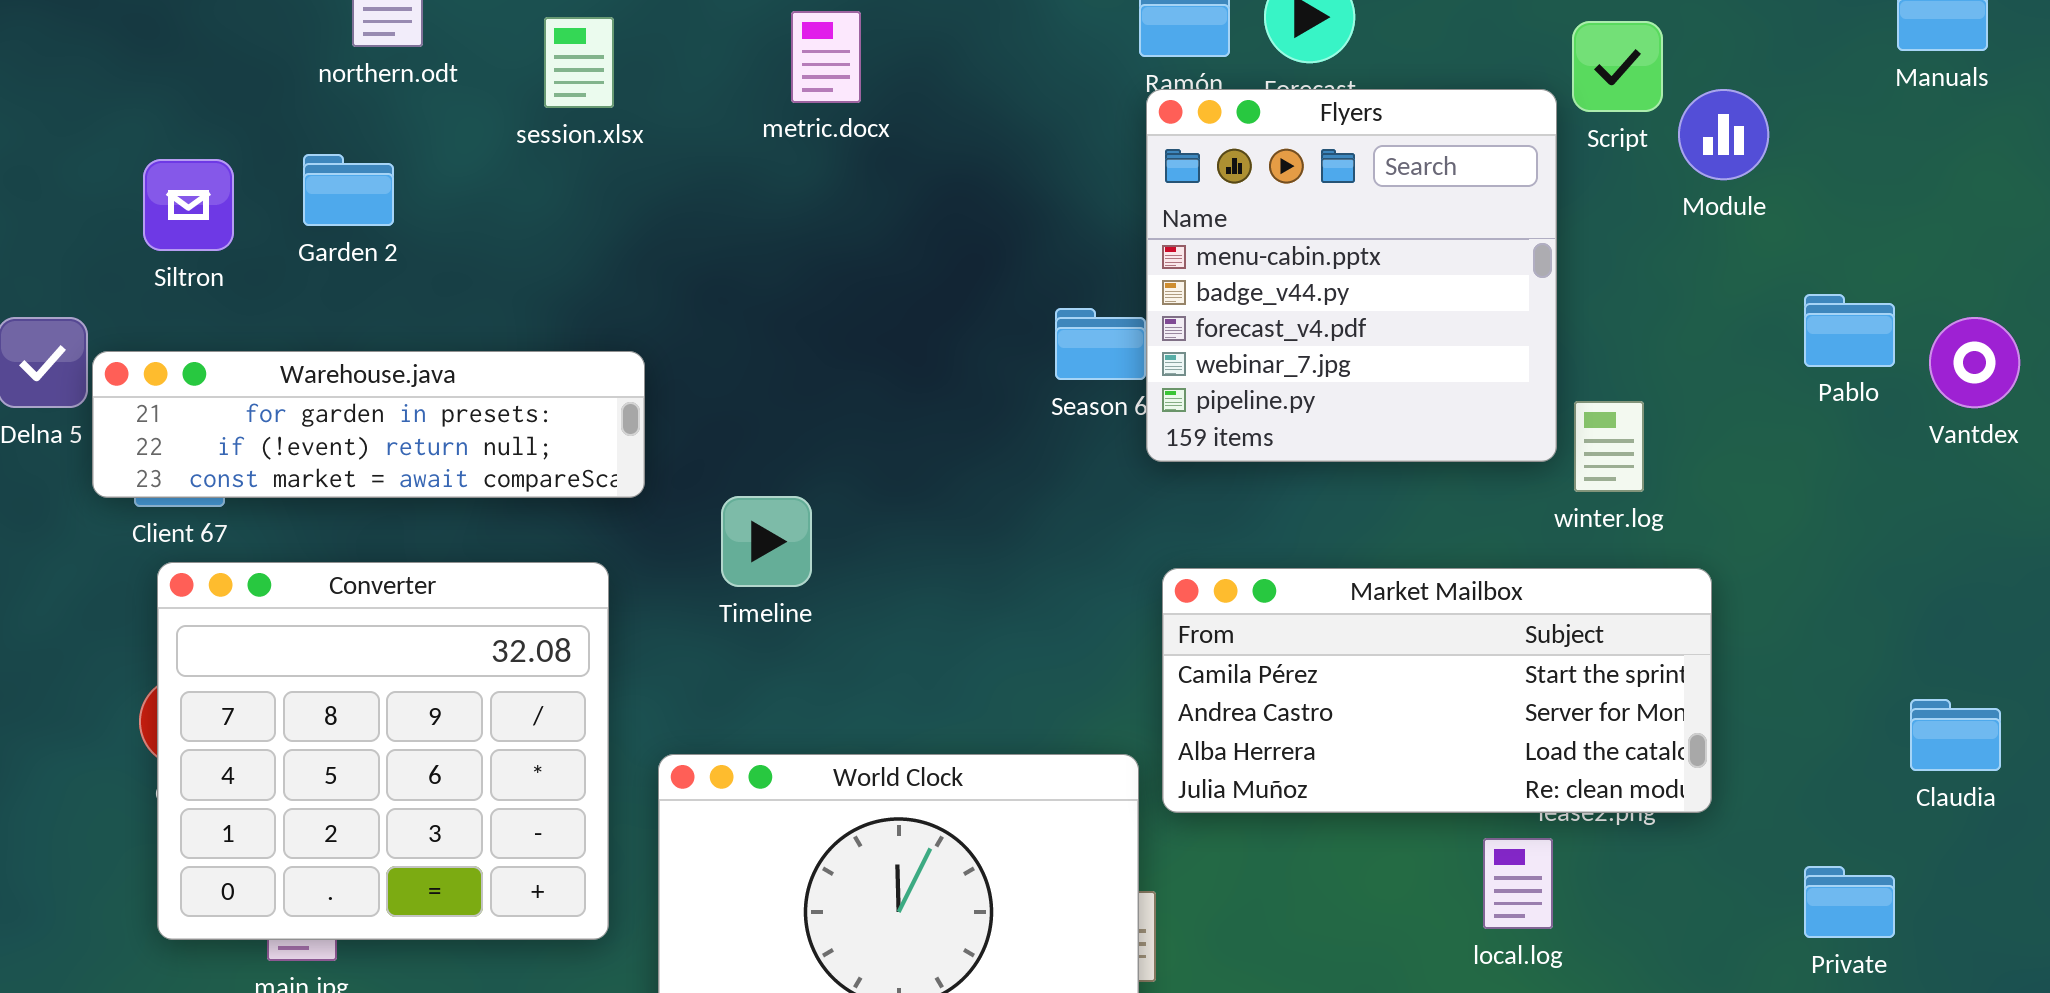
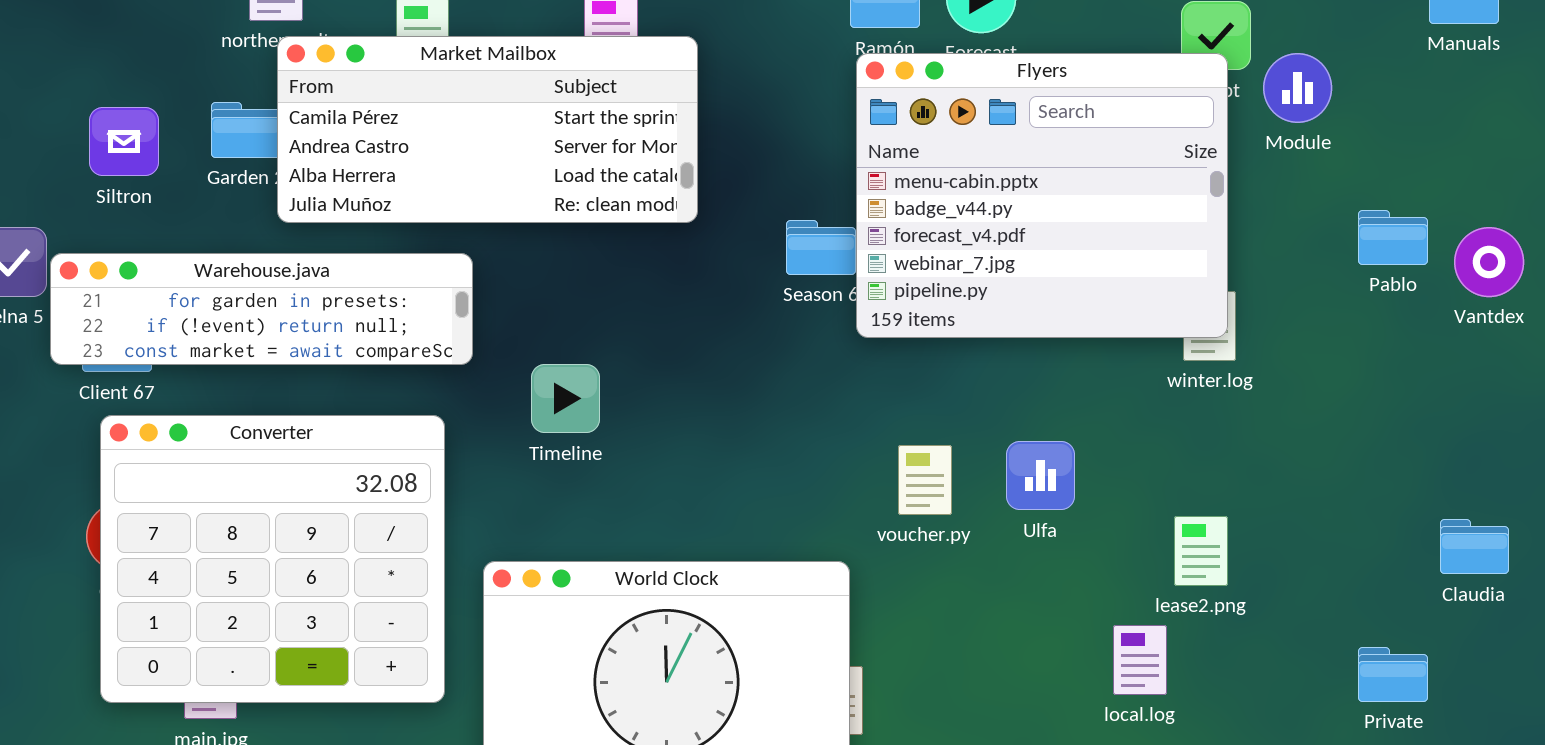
Flyers: [1146,89,1557,462] -> [856,53,1228,338], resized
Market Mailbox: [1162,568,1712,813] -> [277,36,698,223], moved

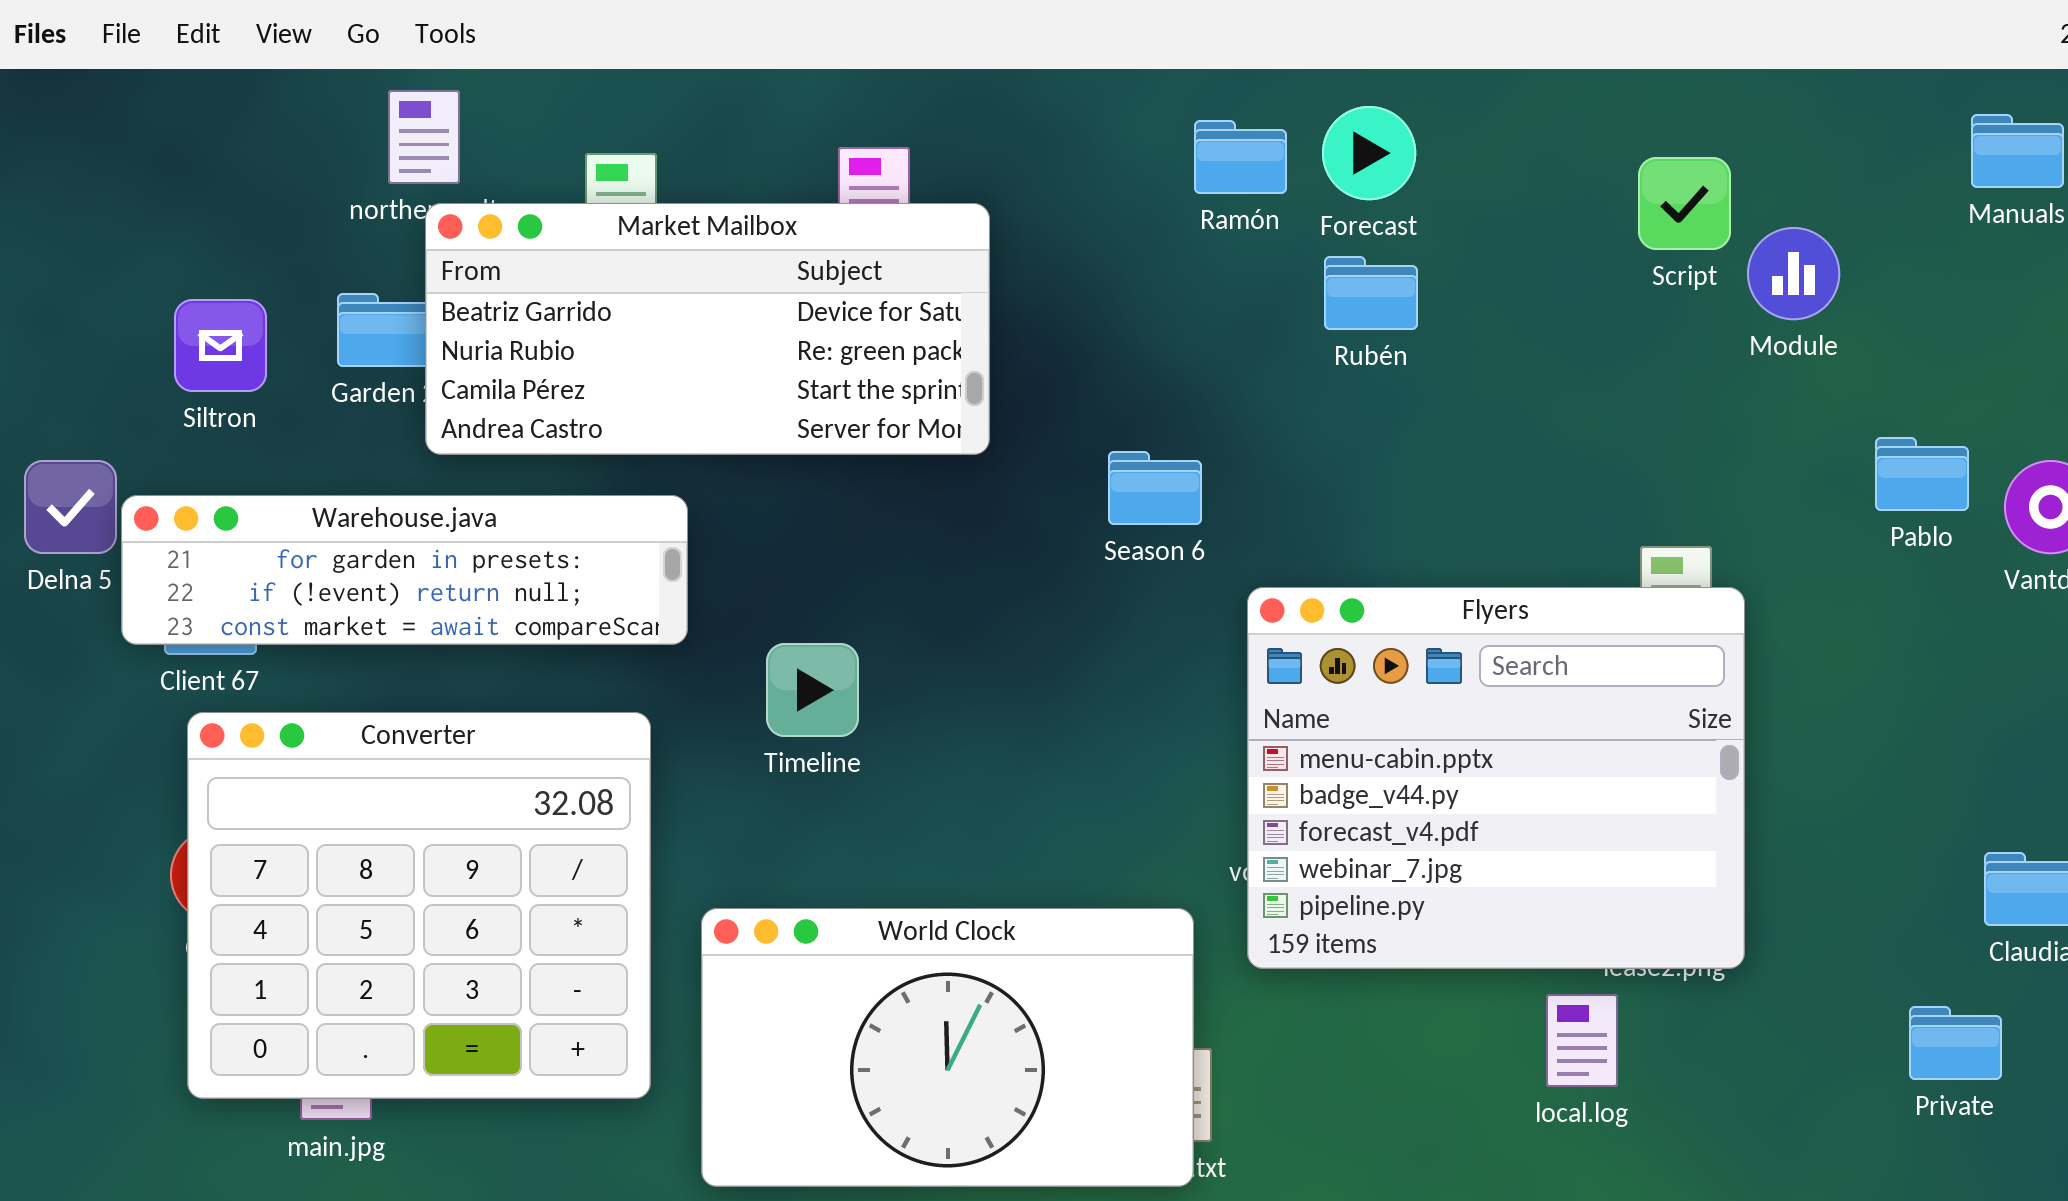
Market Mailbox: [277,36,698,223] -> [425,203,990,455], scrolled up 2 rows
Flyers: [856,53,1228,338] -> [1247,587,1745,969], moved
Private: [1358,647,1428,702] -> [1909,1006,2002,1080], moved

